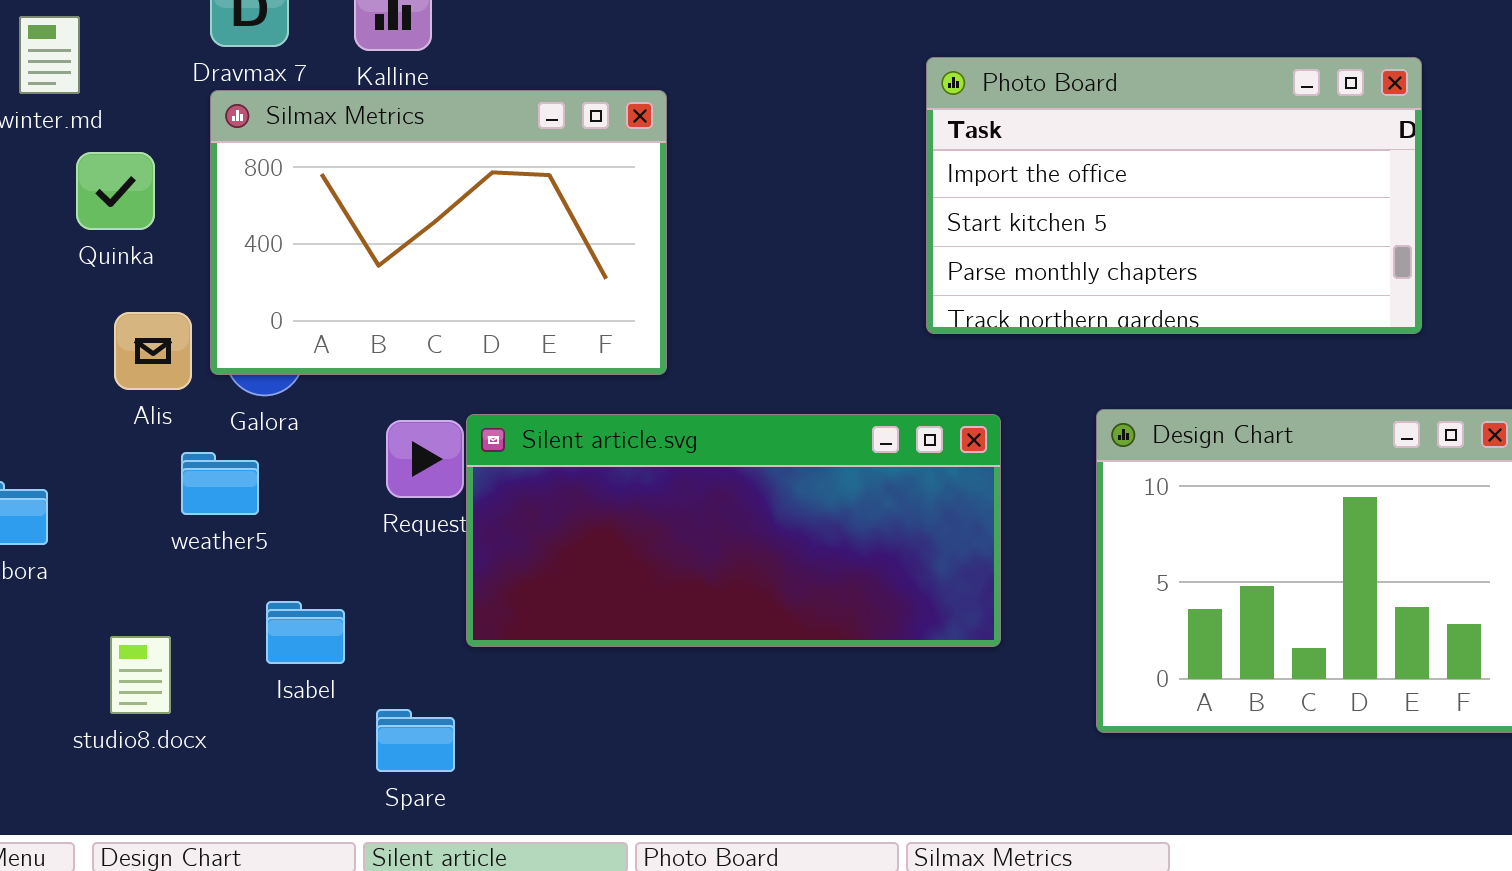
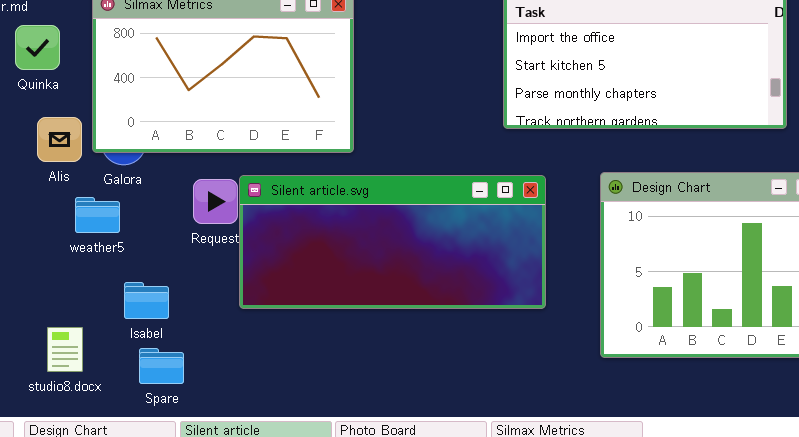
studio8.docx: [110,636,171,714] -> [47,327,83,372], moved
Spare: [376,709,455,772] -> [139,348,184,384], moved

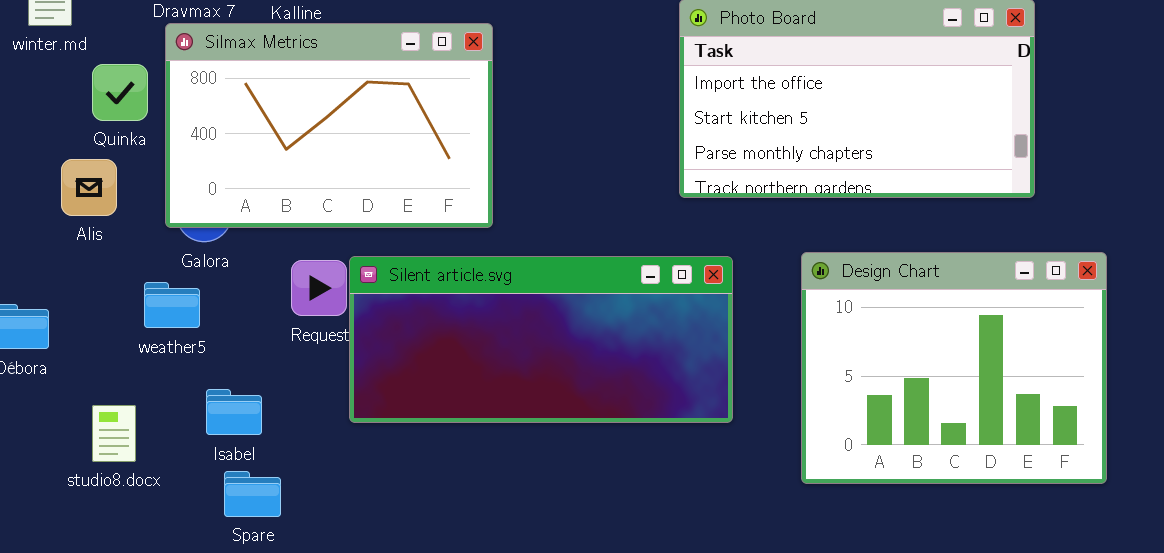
Quinka: [15,25,60,70] -> [92,64,148,121], moved
Alis: [37,117,82,162] -> [61,159,117,216], moved
studio8.docx: [47,327,83,372] -> [92,405,136,462], moved

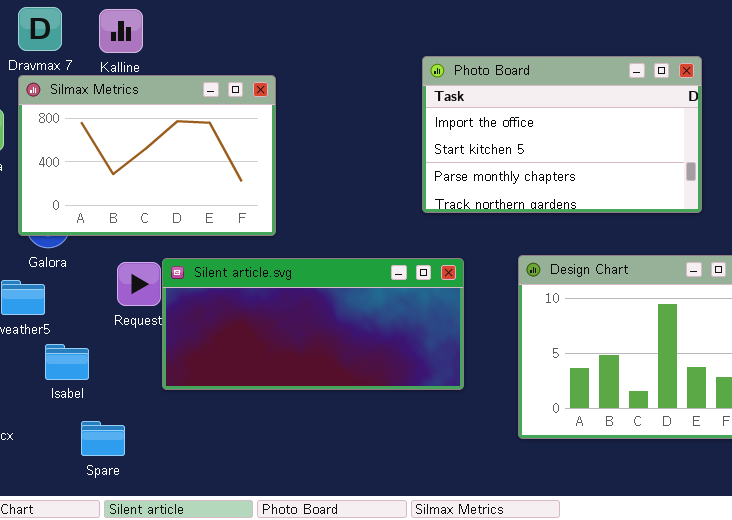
Isabel: [206,389,262,435] -> [45,344,89,380], moved
Spare: [224,471,281,517] -> [81,421,125,456], moved

